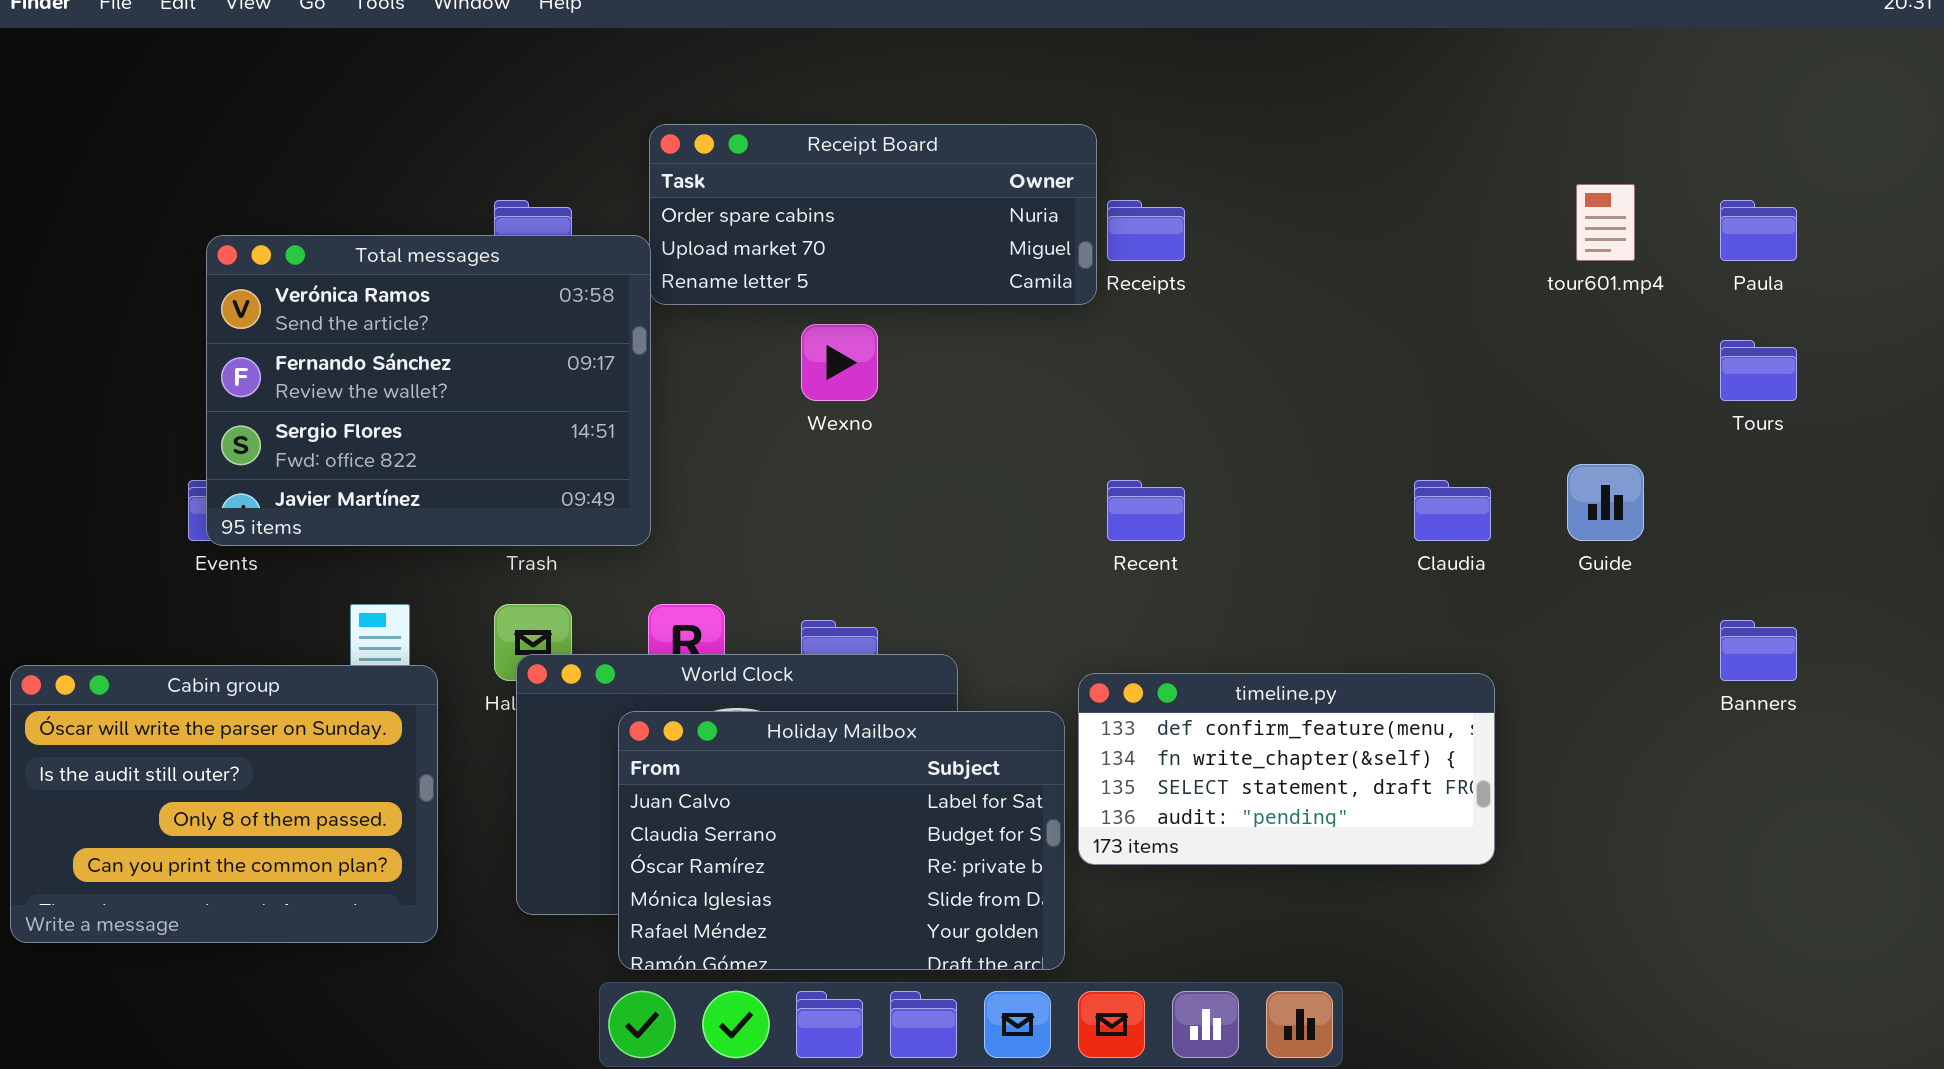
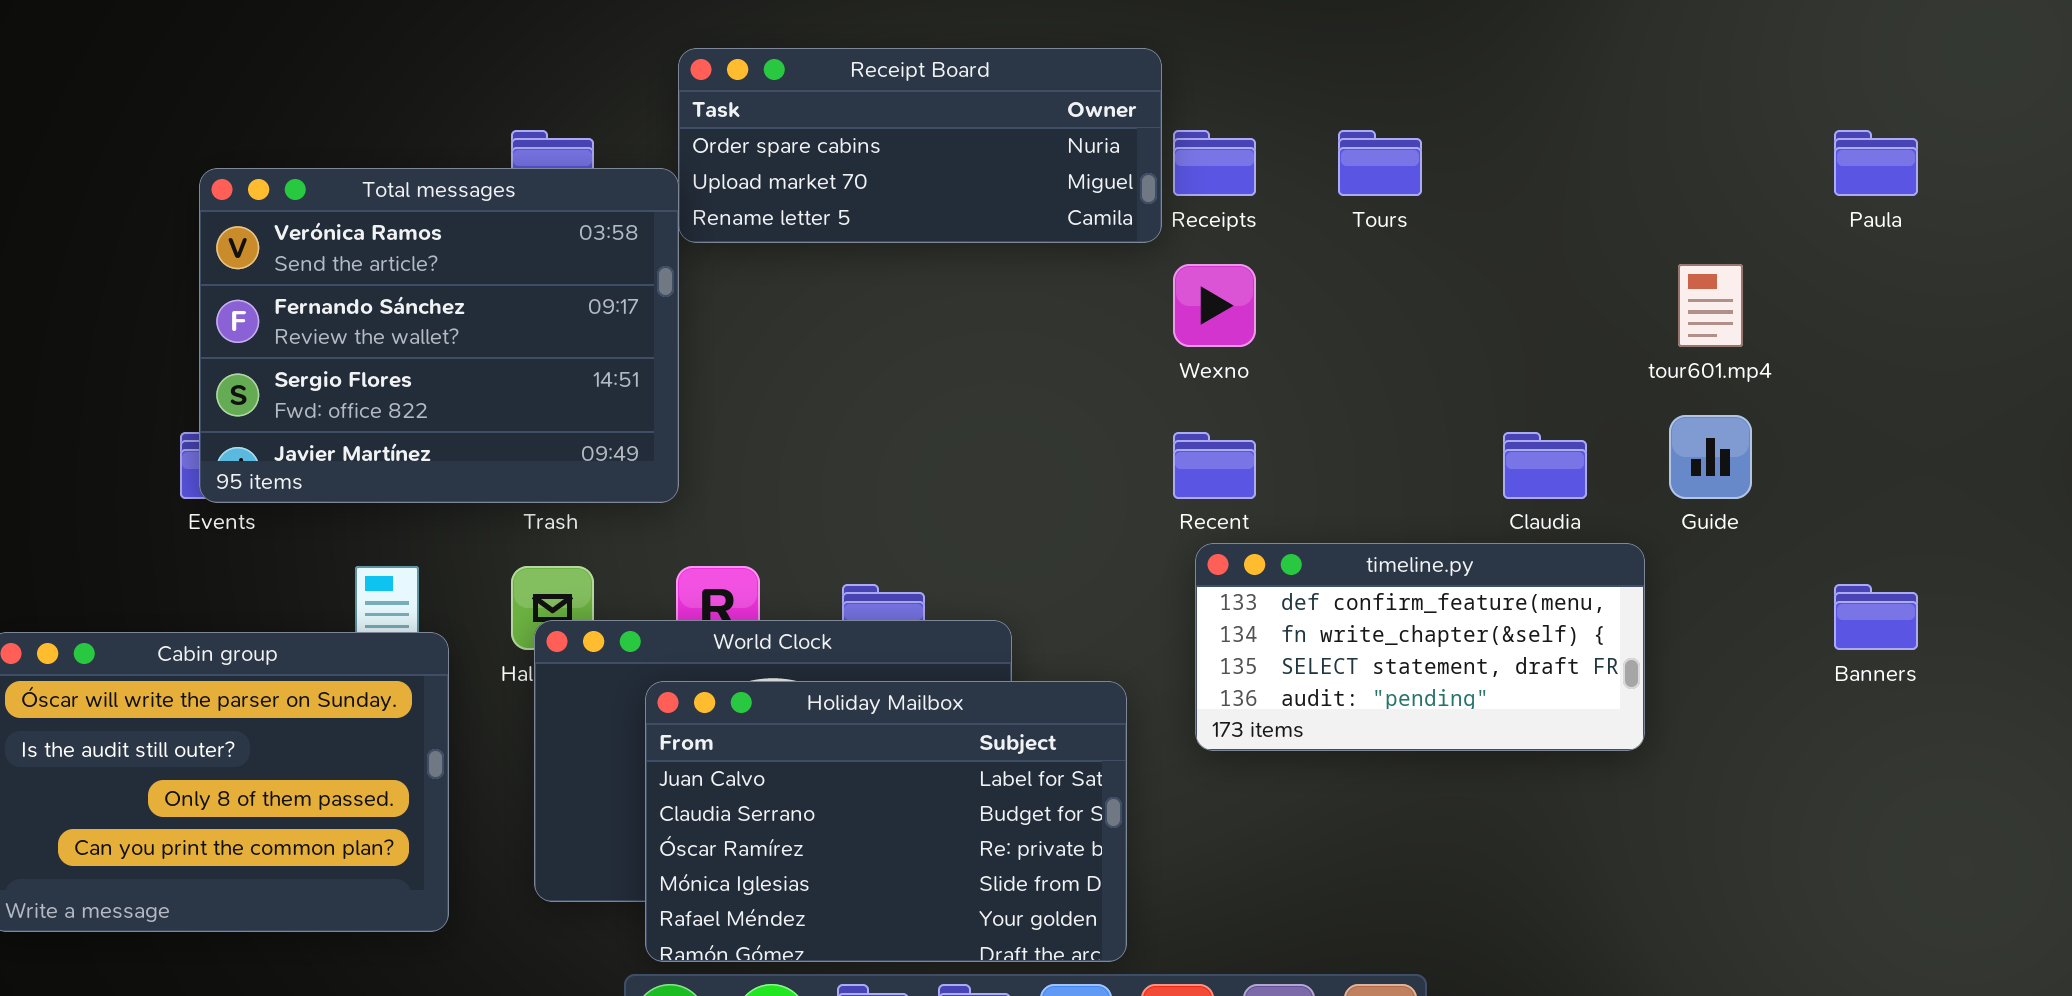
tour601.mp4: [1576,184,1635,261] -> [1678,264,1743,347], moved
Wexno: [801,324,878,401] -> [1173,264,1256,347], moved
Tours: [1720,340,1797,401] -> [1338,130,1422,196], moved
timeline.py: [1078,673,1495,865] -> [1195,543,1645,751], moved

